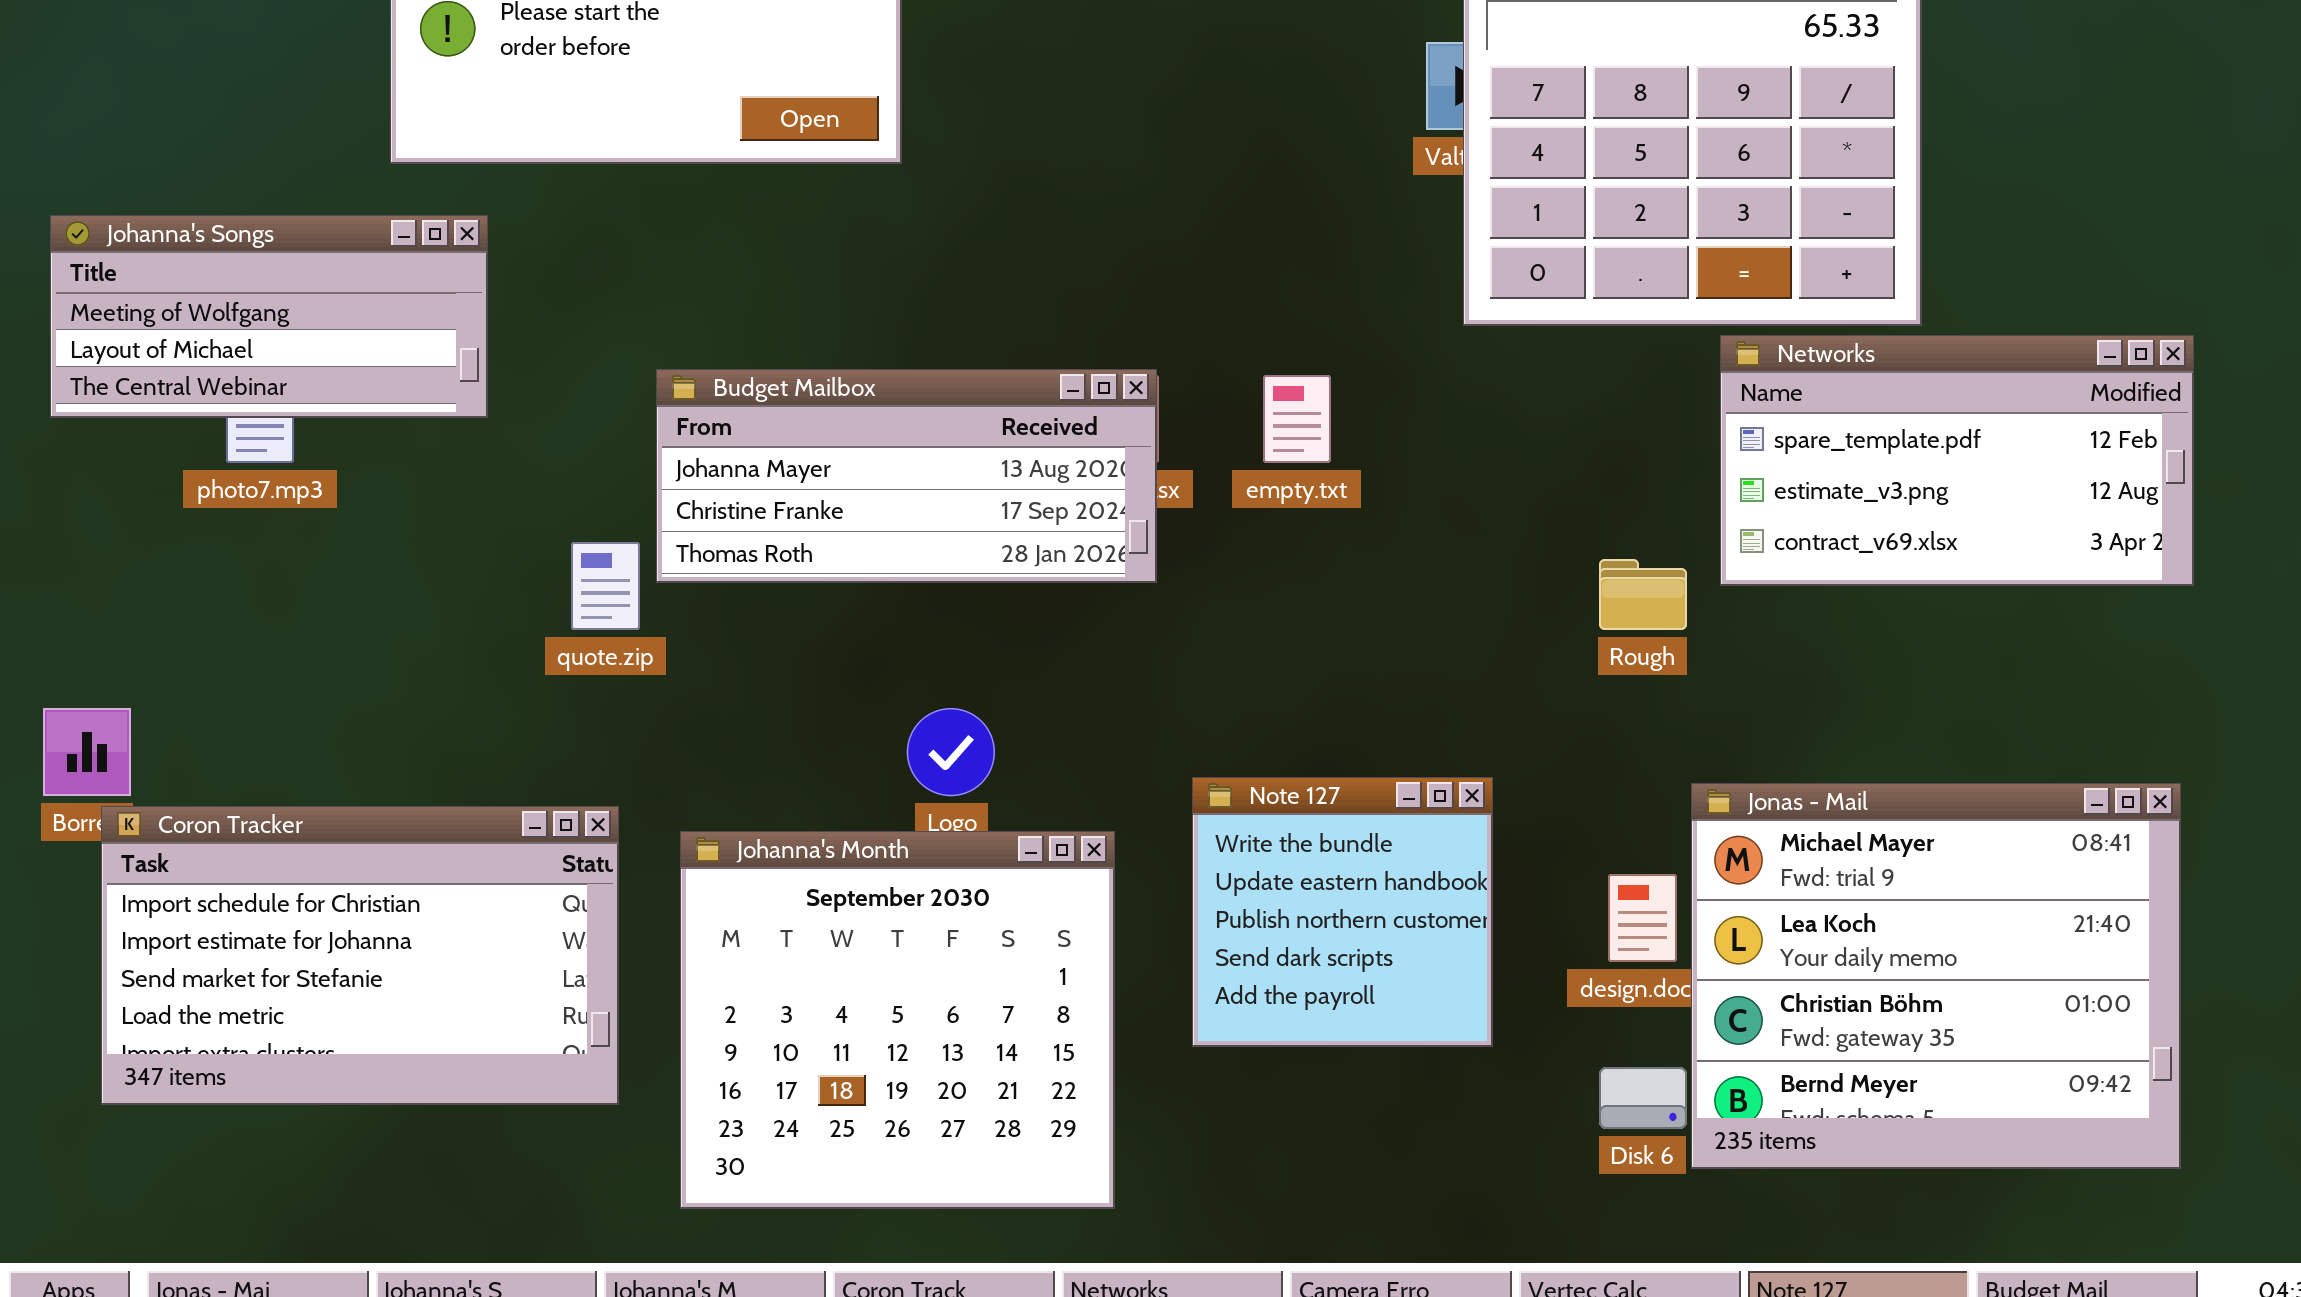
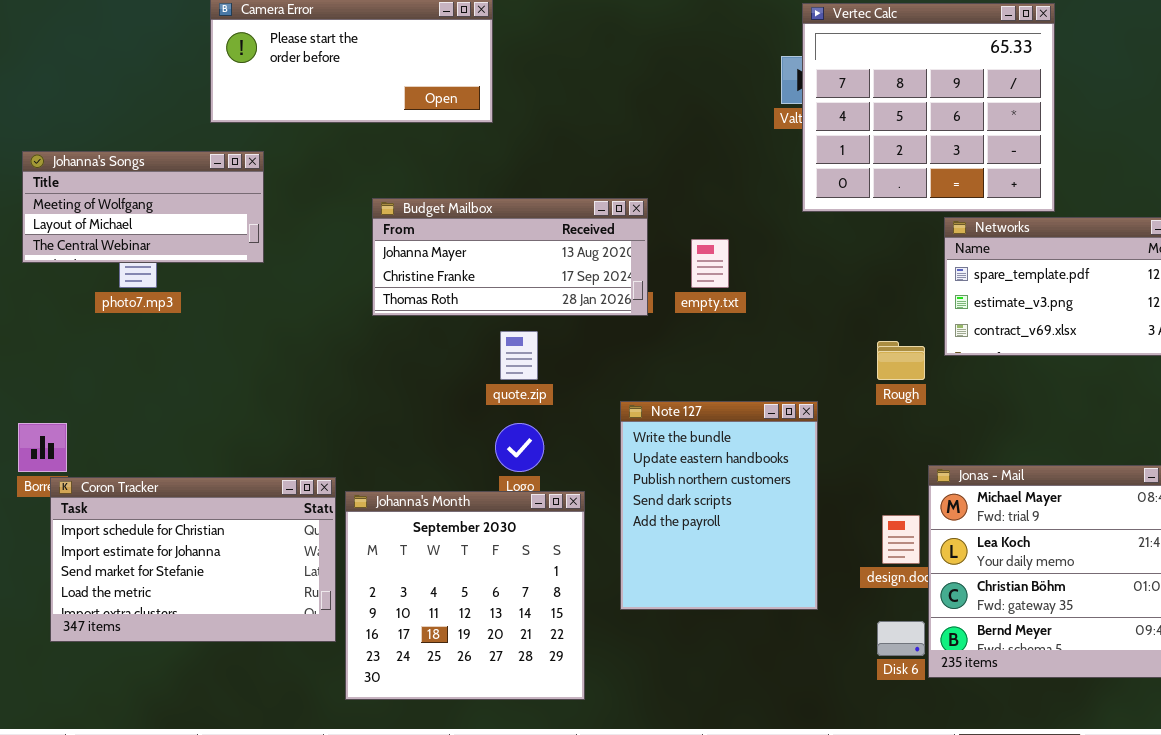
Budget Mailbox: [656,369,1157,583] -> [372,198,648,316], moved
quote.zip: [571,542,640,630] -> [500,331,538,380], moved
Note 127: [1192,777,1493,1047] -> [620,401,818,610], resized
Johanna's Month: [680,831,1115,1209] -> [345,491,585,700], moved

